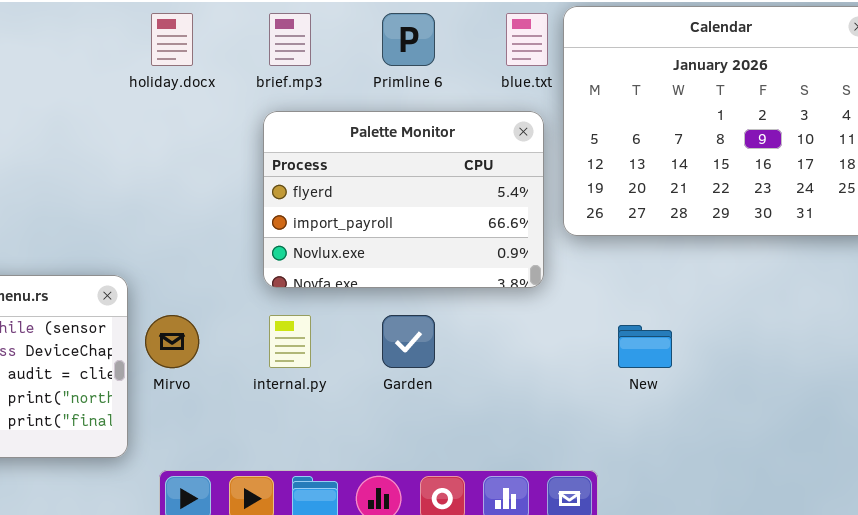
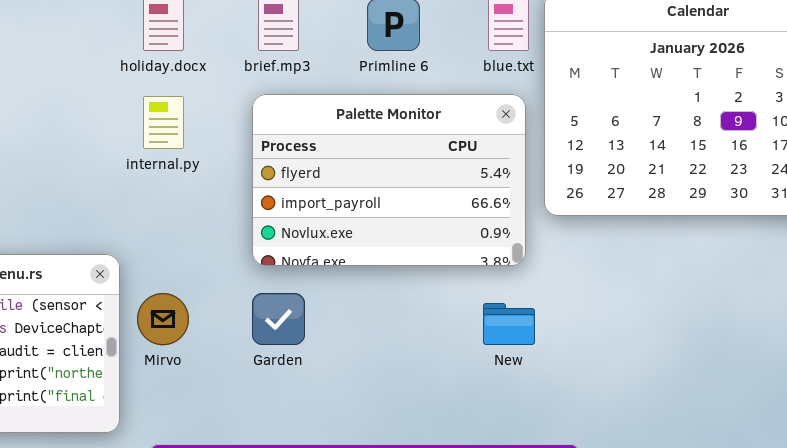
internal.py: [269,315,311,368] -> [143,96,184,149], moved
Garden: [382,315,435,368] -> [252,293,305,345], moved
New: [618,325,672,368] -> [483,303,535,345], moved

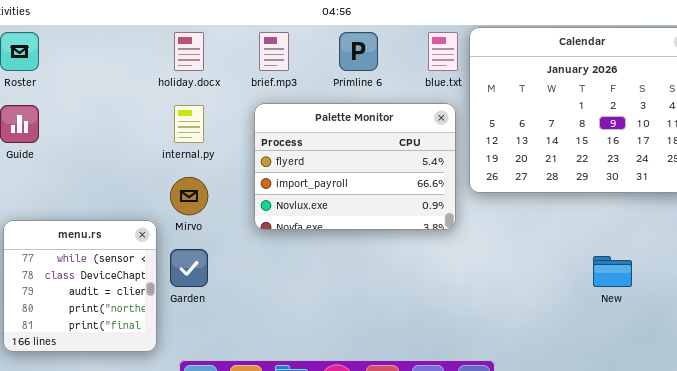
Mirvo: [137,293,189,345] -> [170,177,208,215], moved
Garden: [252,293,305,345] -> [170,249,208,287], moved
New: [483,303,535,345] -> [593,256,632,287], moved

